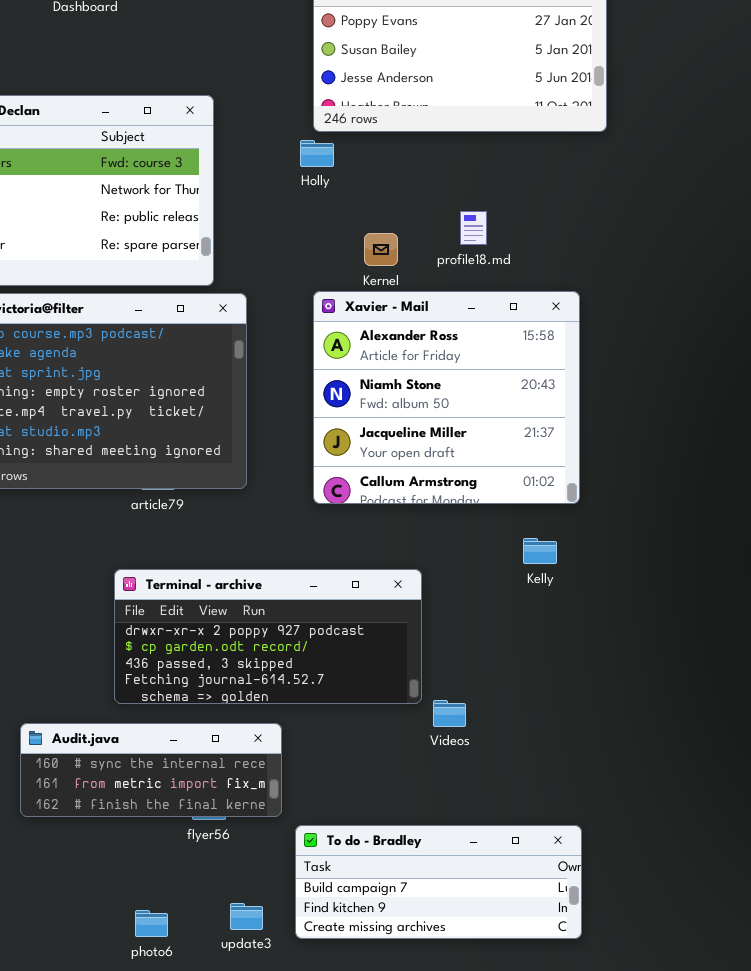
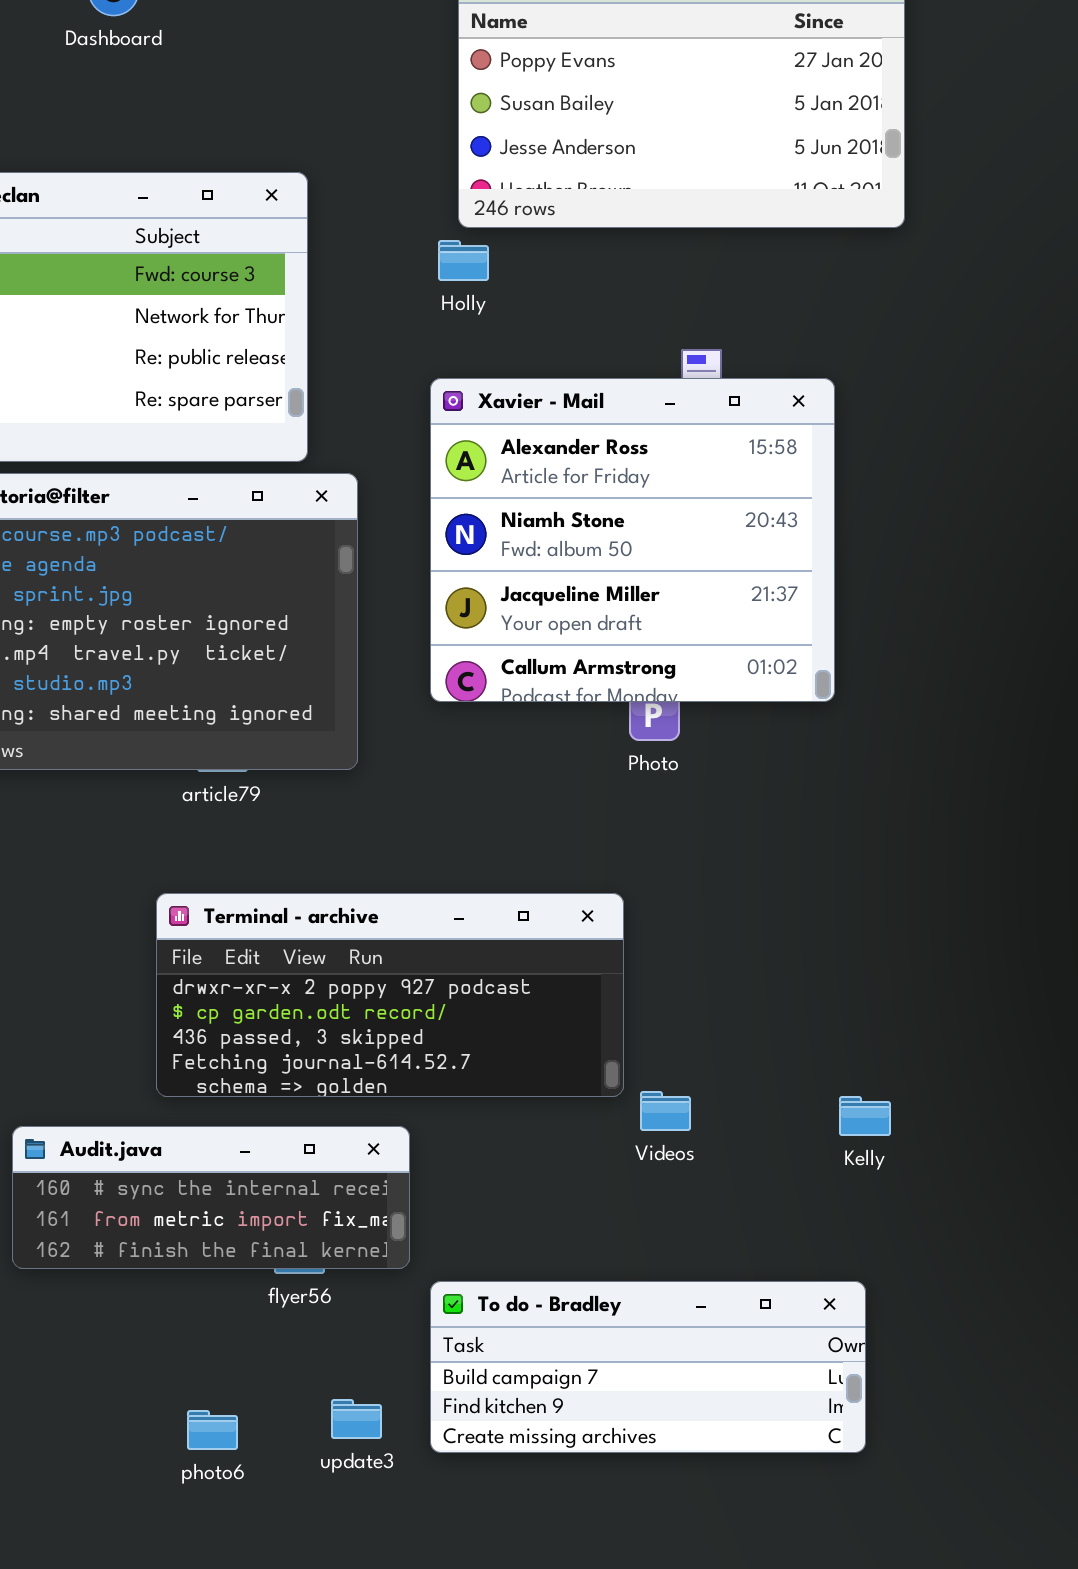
Xavier - Mail: [313,291,580,504] -> [430,378,835,702], moved
Kelly: [523,538,557,564] -> [839,1096,891,1136], moved

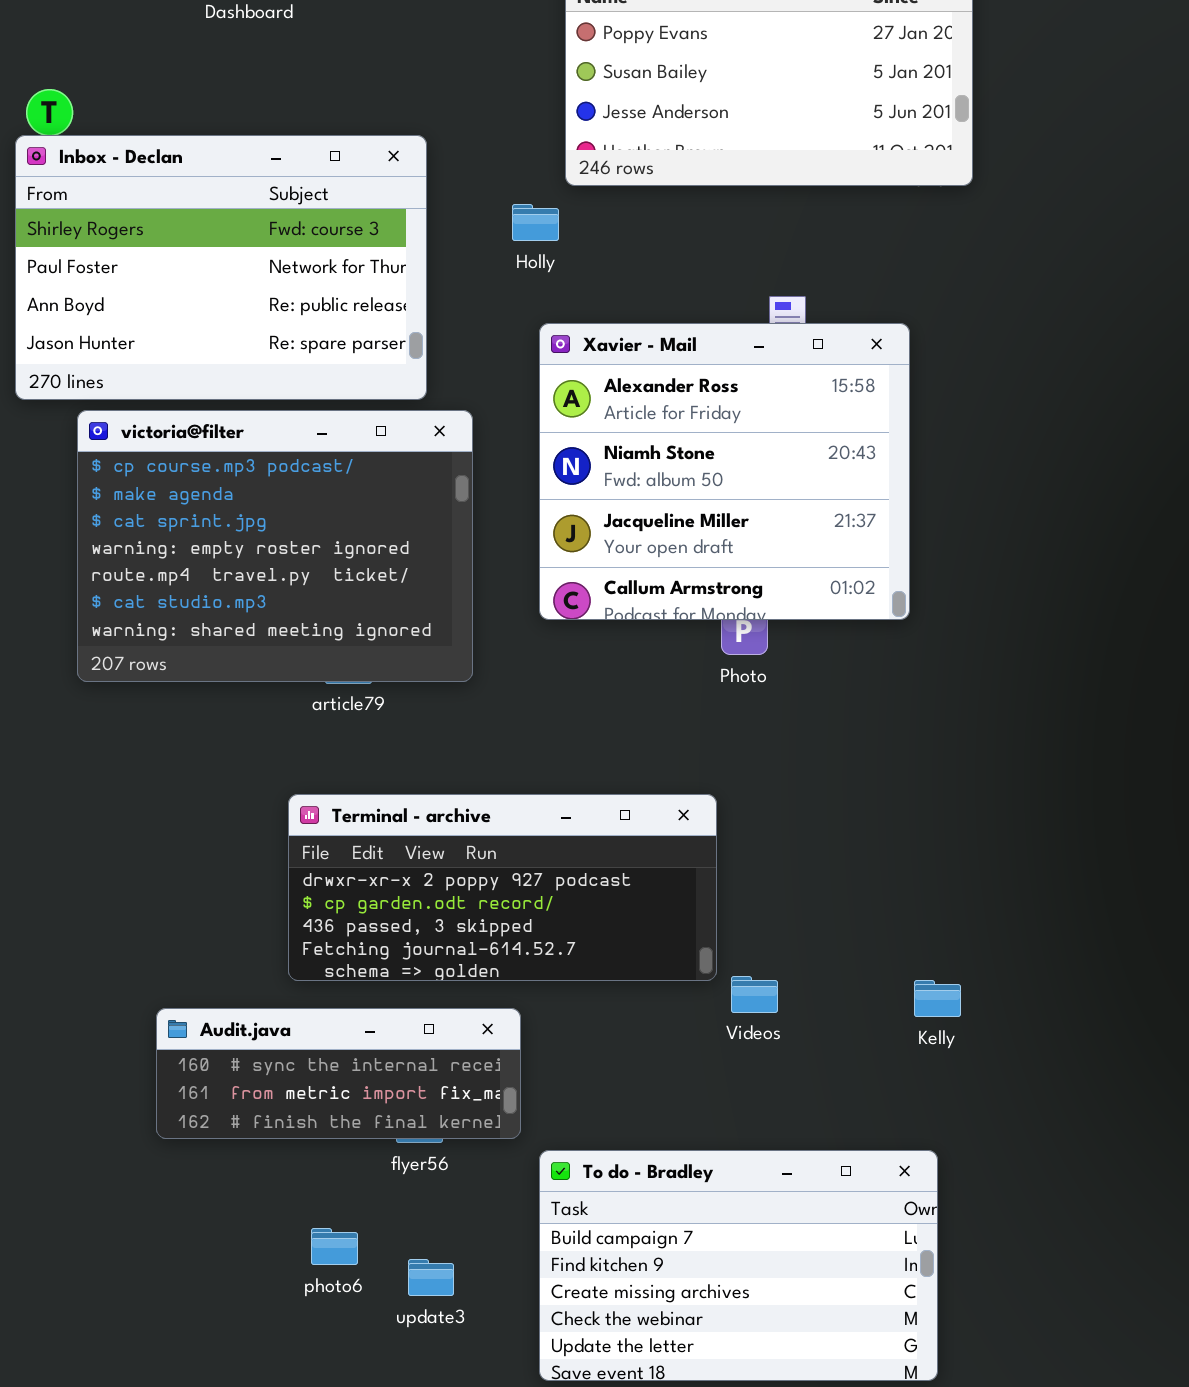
Holly: [438,240,489,281] -> [512,204,559,241], moved
To do - Bradley: [430,1281,866,1453] -> [539,1150,938,1381], resized
update3: [331,1399,382,1439] -> [408,1259,454,1296], moved
photo6: [187,1410,238,1450] -> [311,1228,358,1265], moved

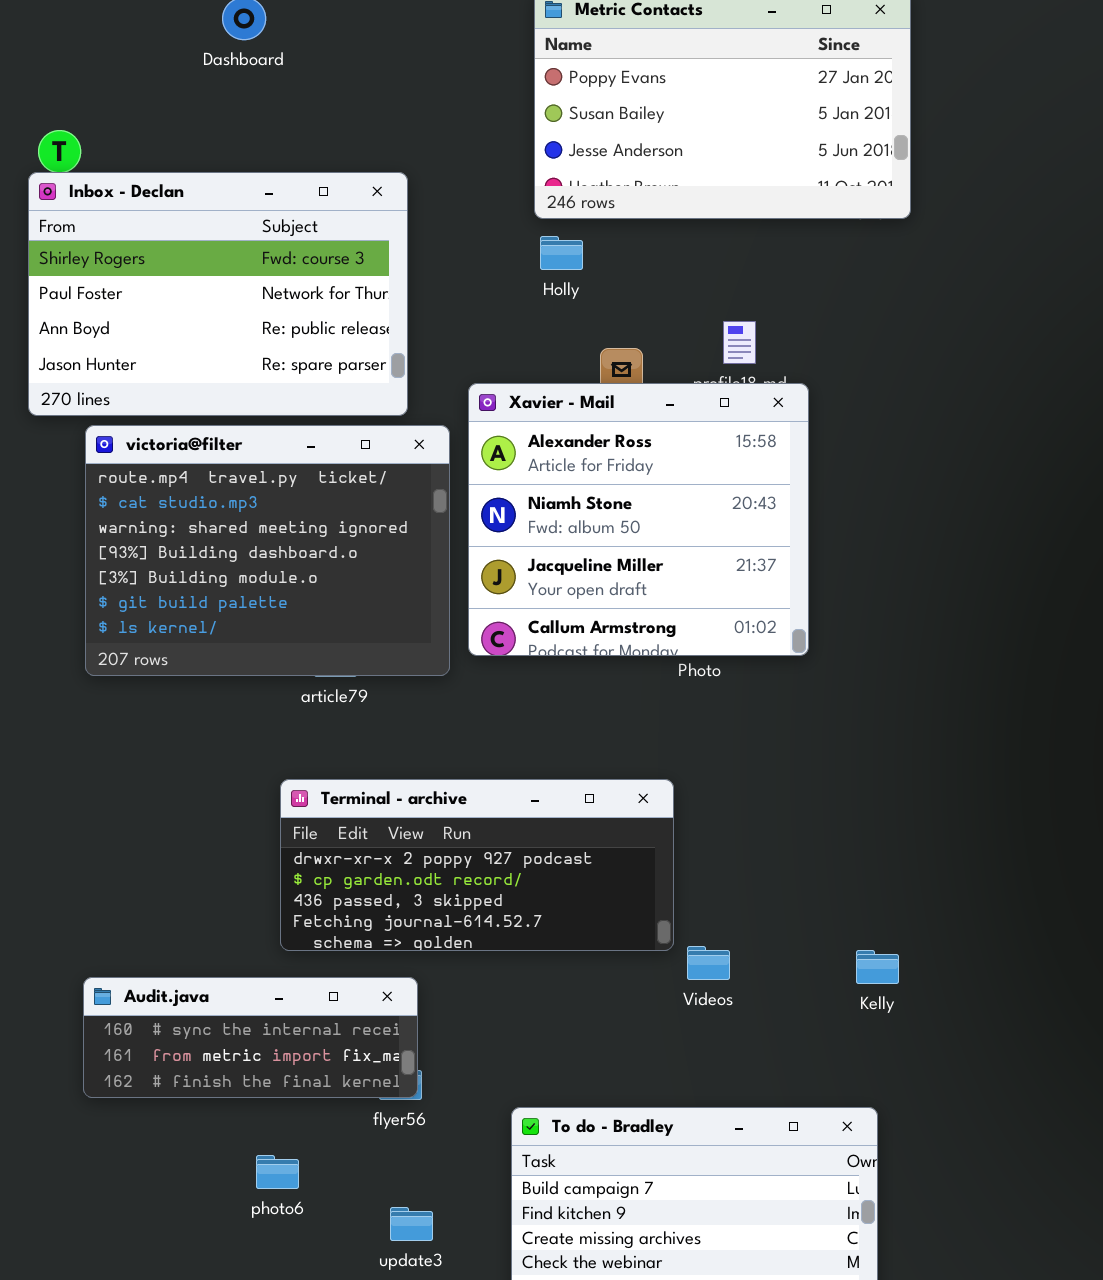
Holly: [512,204,559,241] -> [540,236,583,270], moved
Xavier - Mail: [539,323,910,620] -> [468,383,809,656], moved
victoria@filter: [77,410,473,682] -> [85,425,450,676], scrolled down 4 rows
Audit.java: [156,1008,521,1139] -> [83,977,418,1098], moved
photo6: [311,1228,358,1265] -> [256,1155,299,1189], moved

